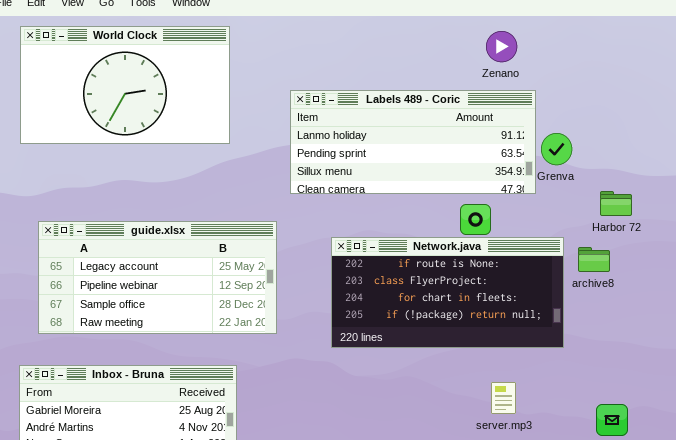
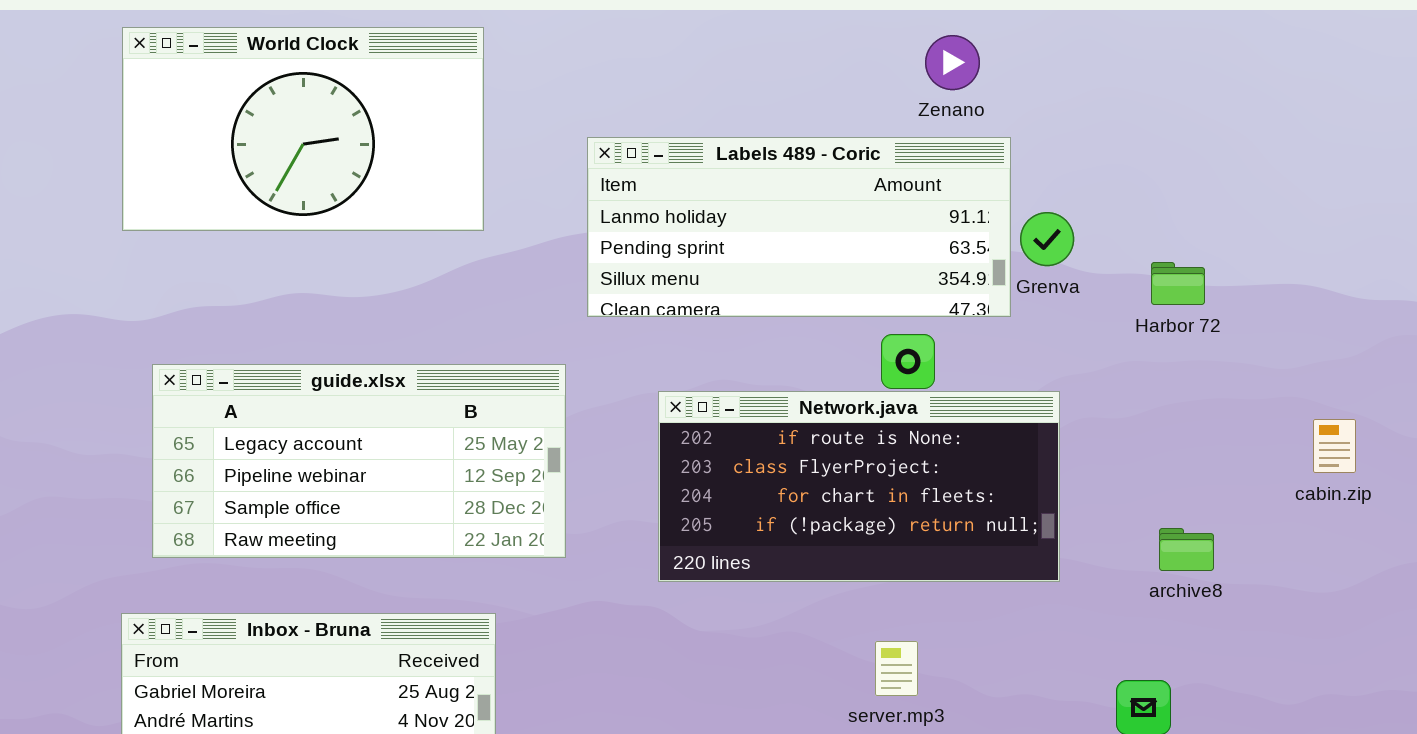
Harbor 72: [600,191,632,216] -> [1151,262,1205,305], moved
archive8: [578,247,610,272] -> [1159,528,1214,571], moved
server.mp3: [491,382,516,414] -> [875,641,918,696], moved

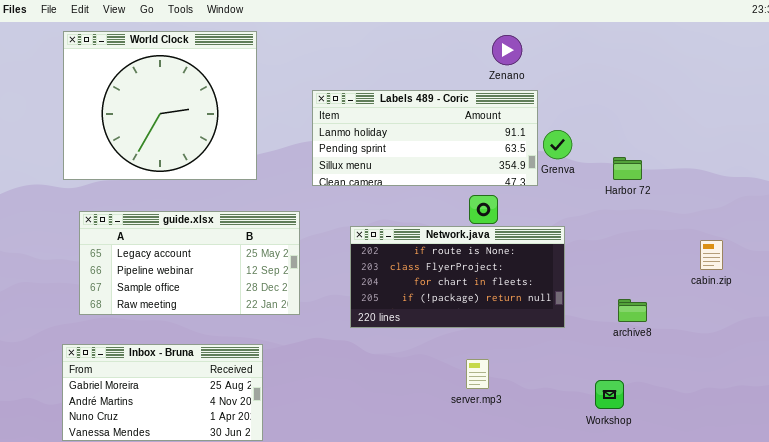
World Clock: [122,27,484,231] -> [63,31,257,180], resized

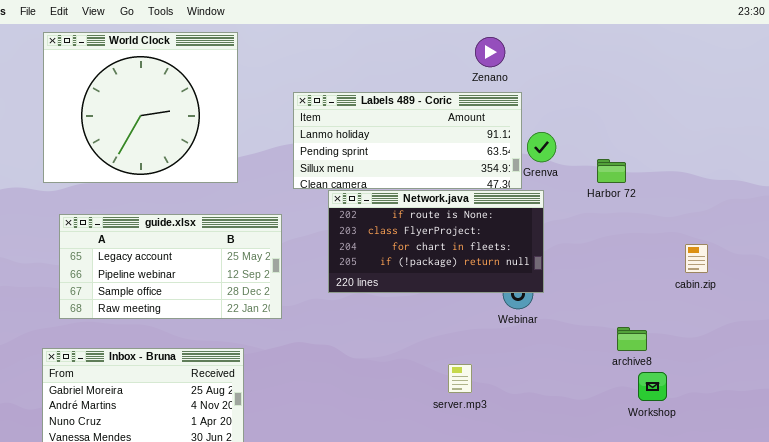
Network.java: [350,226,565,328] -> [328,190,544,293], moved
archive8: [618,299,647,322] -> [617,327,647,351], moved
Workshop: [595,380,624,409] -> [638,372,667,401], moved

